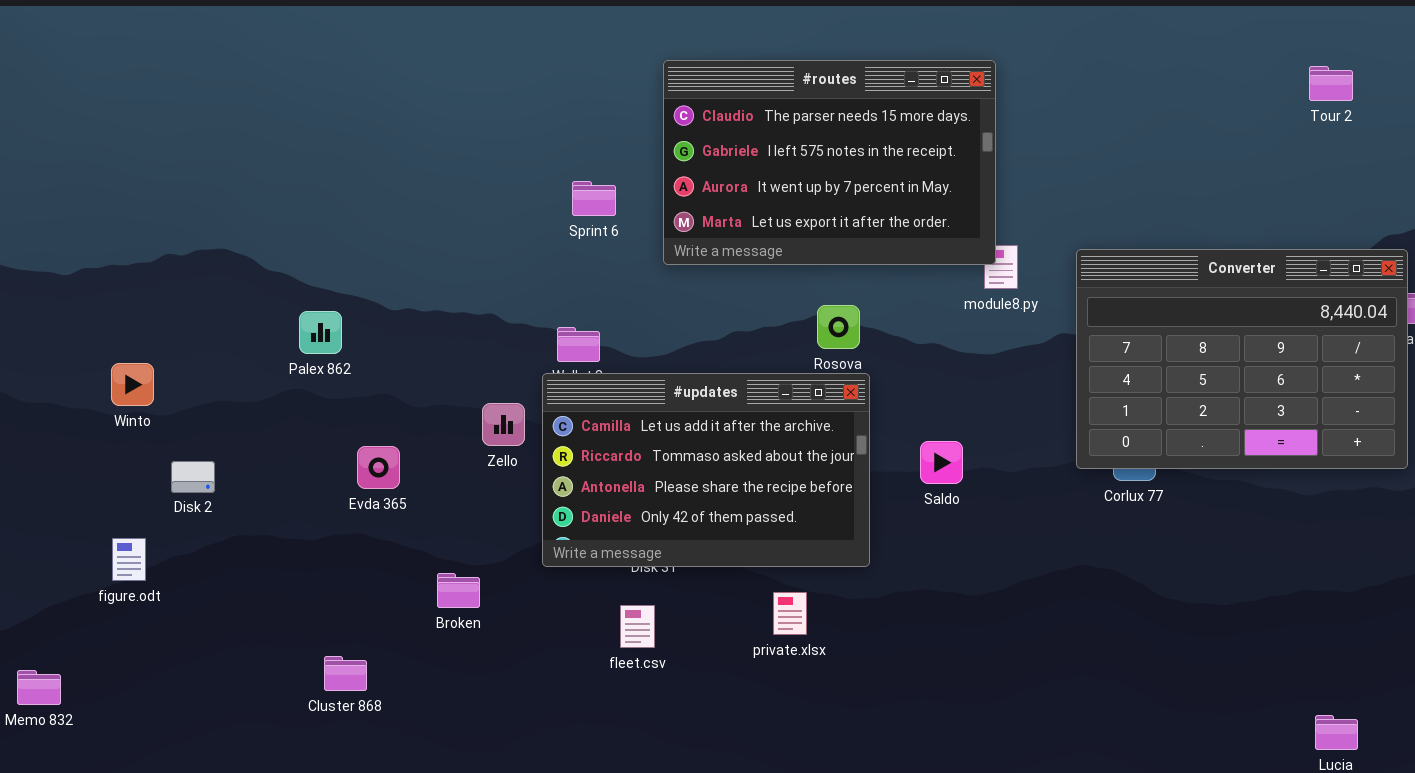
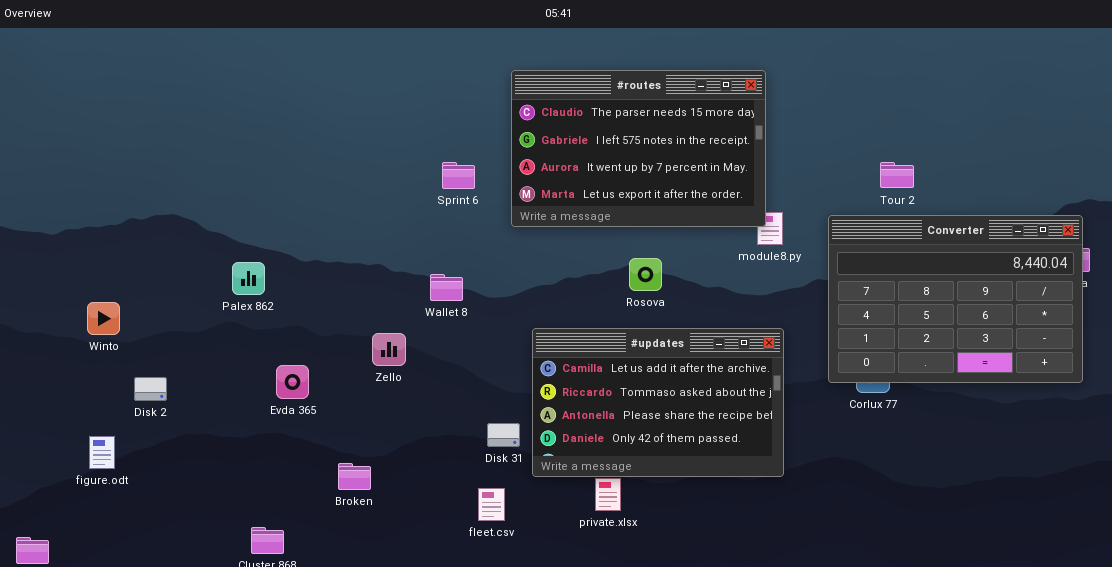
Tour 2: [1309,66,1353,101] -> [880,162,914,188], moved
#updates: [542,373,870,567] -> [532,328,784,477], moved

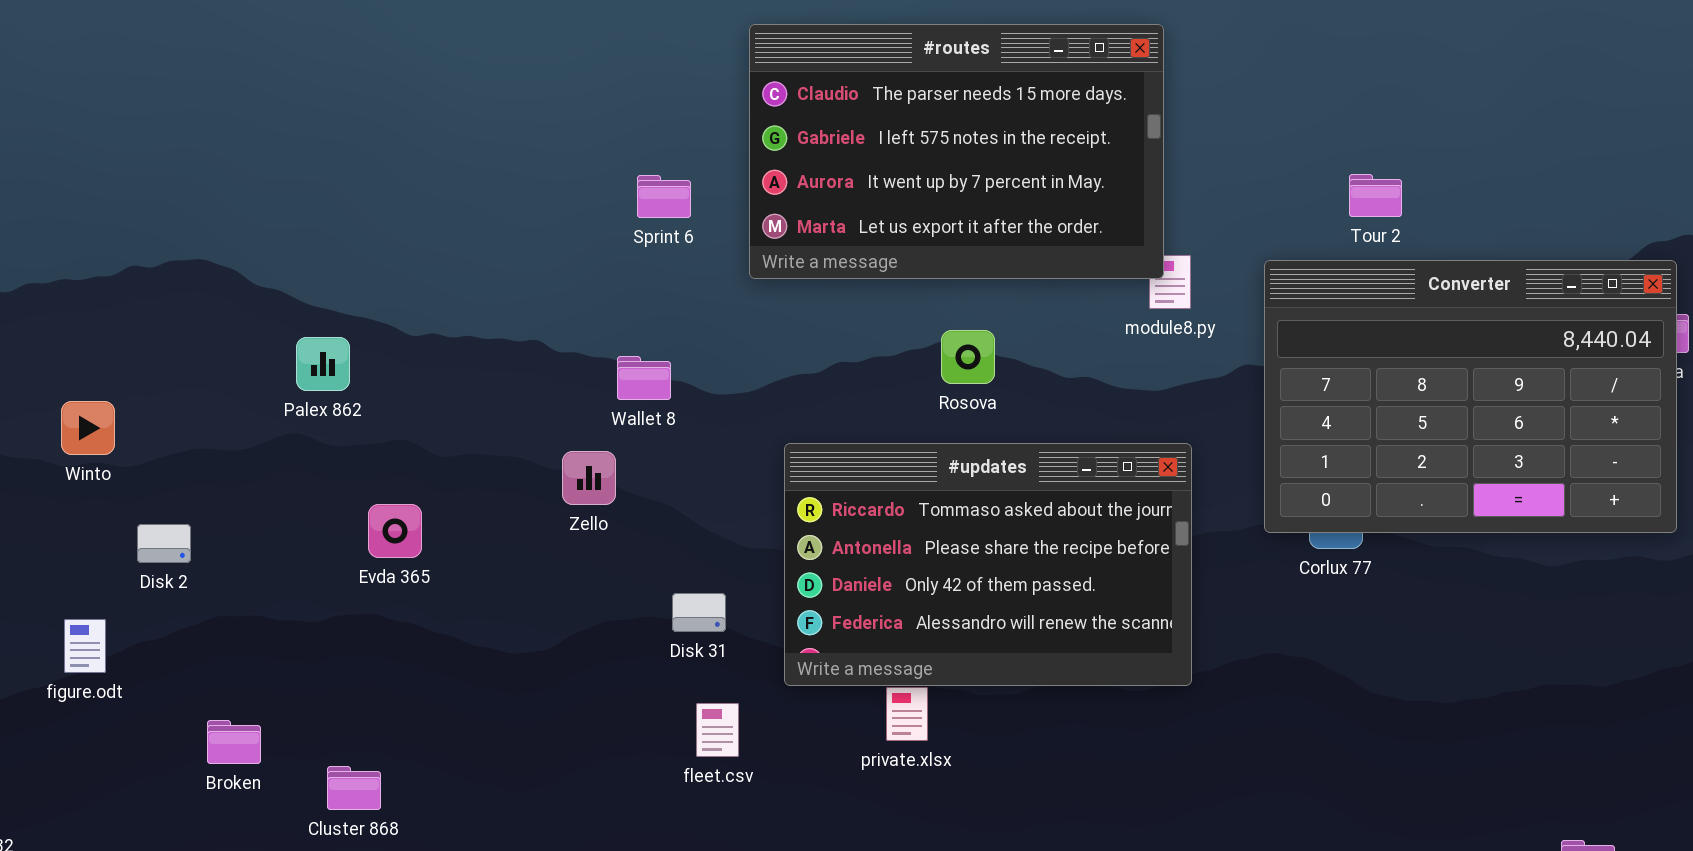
#updates: [532,328,784,477] -> [784,443,1192,686], scrolled down 1 row
Zello: [372,333,406,366] -> [562,451,616,505], moved
Disk 31: [487,423,520,447] -> [672,593,726,632], moved
Broken: [338,463,371,490] -> [207,720,261,764], moved

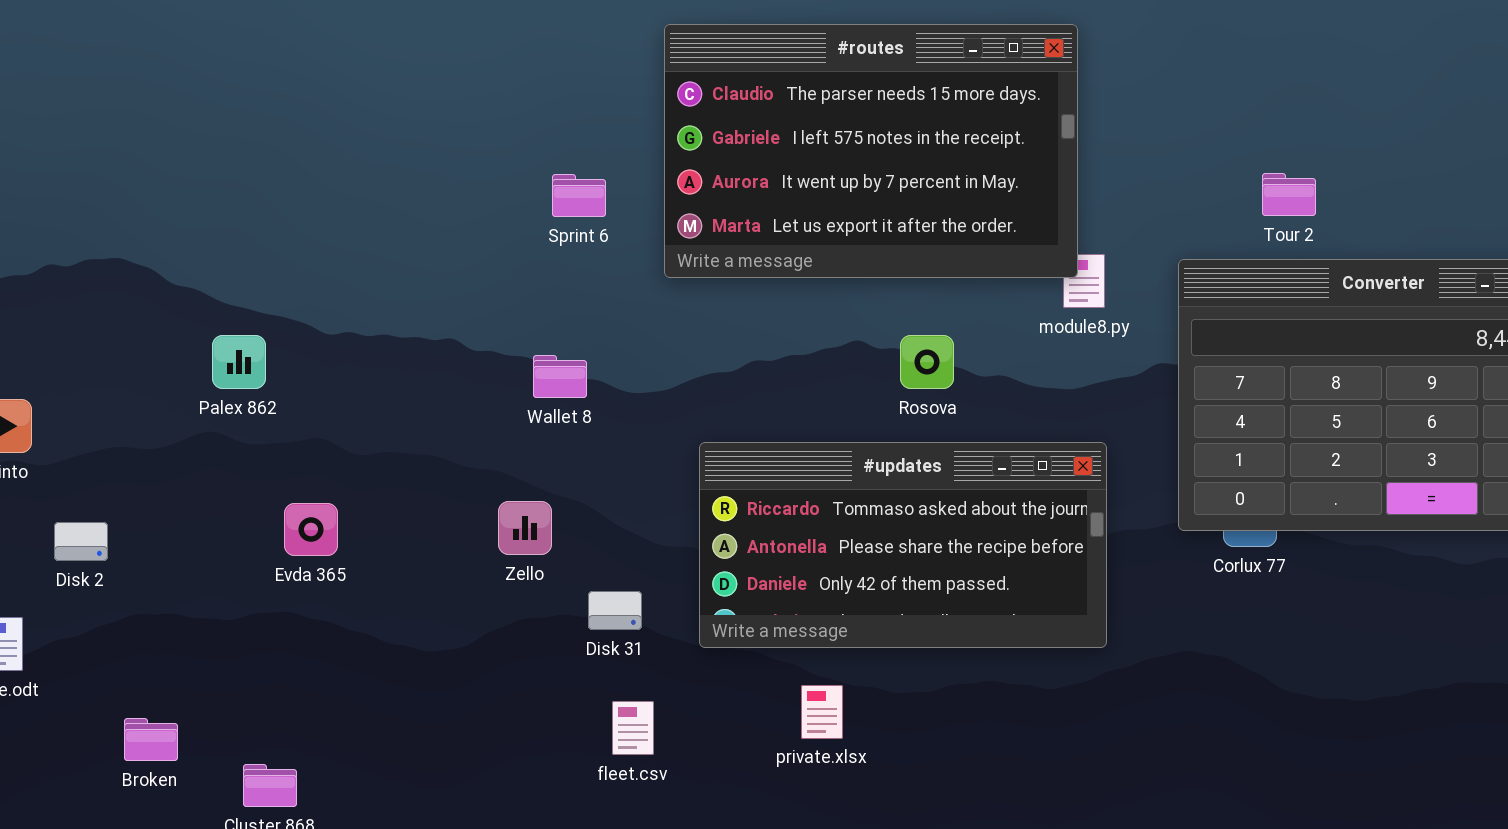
Rosova: [941,330,995,384] -> [900,335,954,389], moved
#updates: [784,443,1192,686] -> [699,442,1107,648], resized
Zello: [562,451,616,505] -> [498,501,552,555], moved

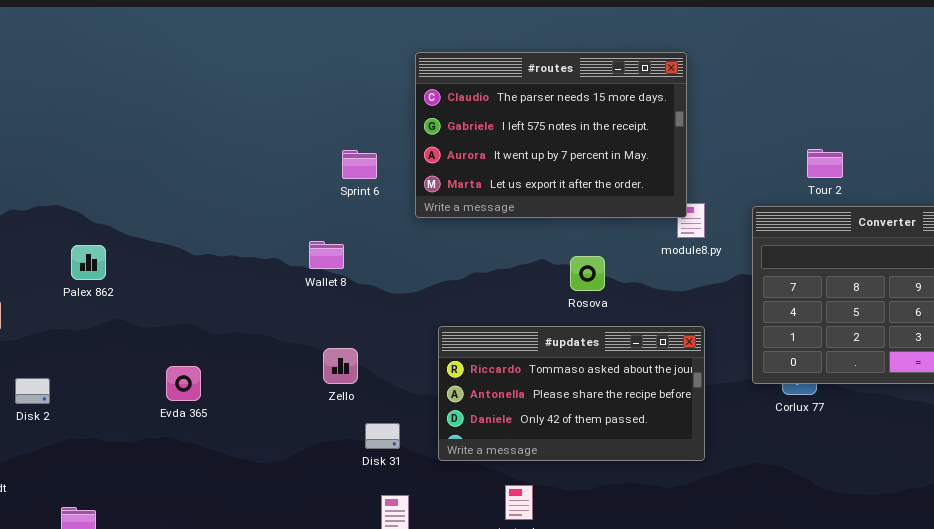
Palex 862: [212,335,266,389] -> [71,245,106,280], moved
Wallet 8: [533,355,587,398] -> [309,241,344,269], moved
Zello: [498,501,552,555] -> [323,348,358,384], moved

